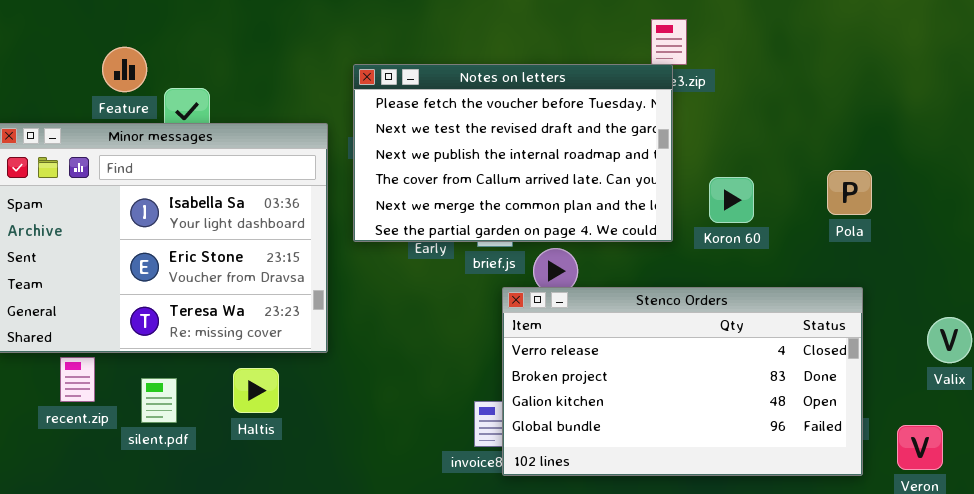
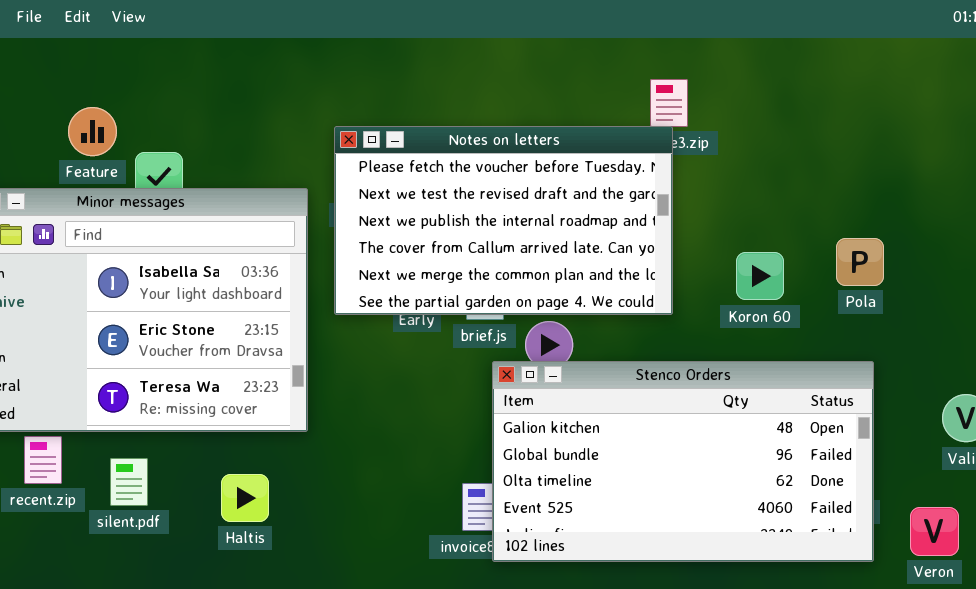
Koron 60: [709,177,754,223] -> [736,252,784,300], moved
Stenco Orders: [502,287,863,476] -> [492,361,874,562], scrolled down 2 rows
Haltis: [233,368,279,413] -> [221,474,269,522], moved

